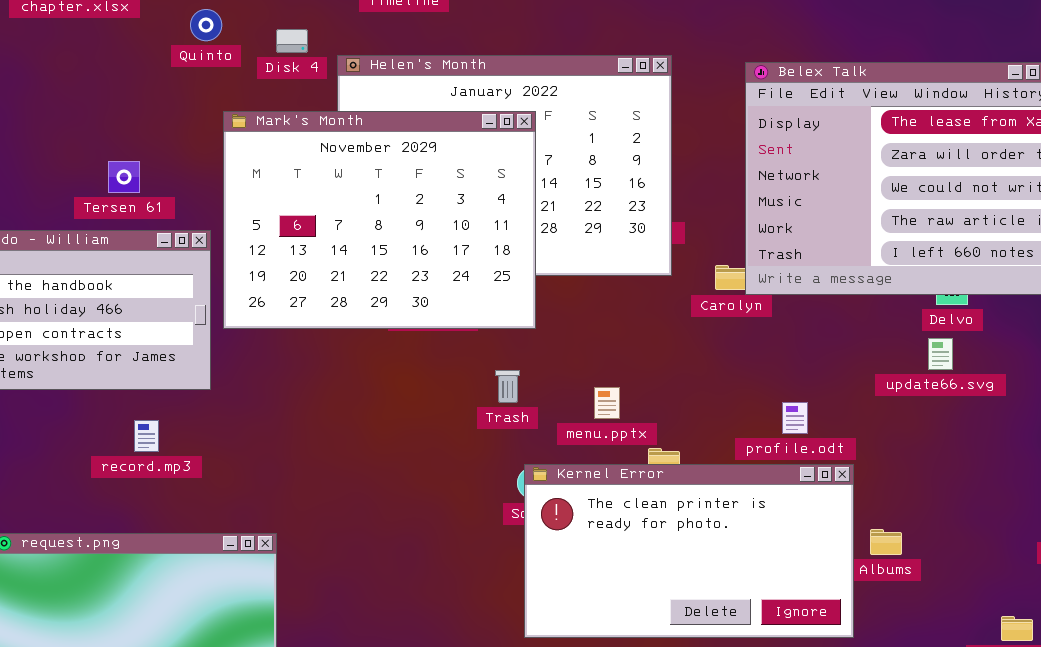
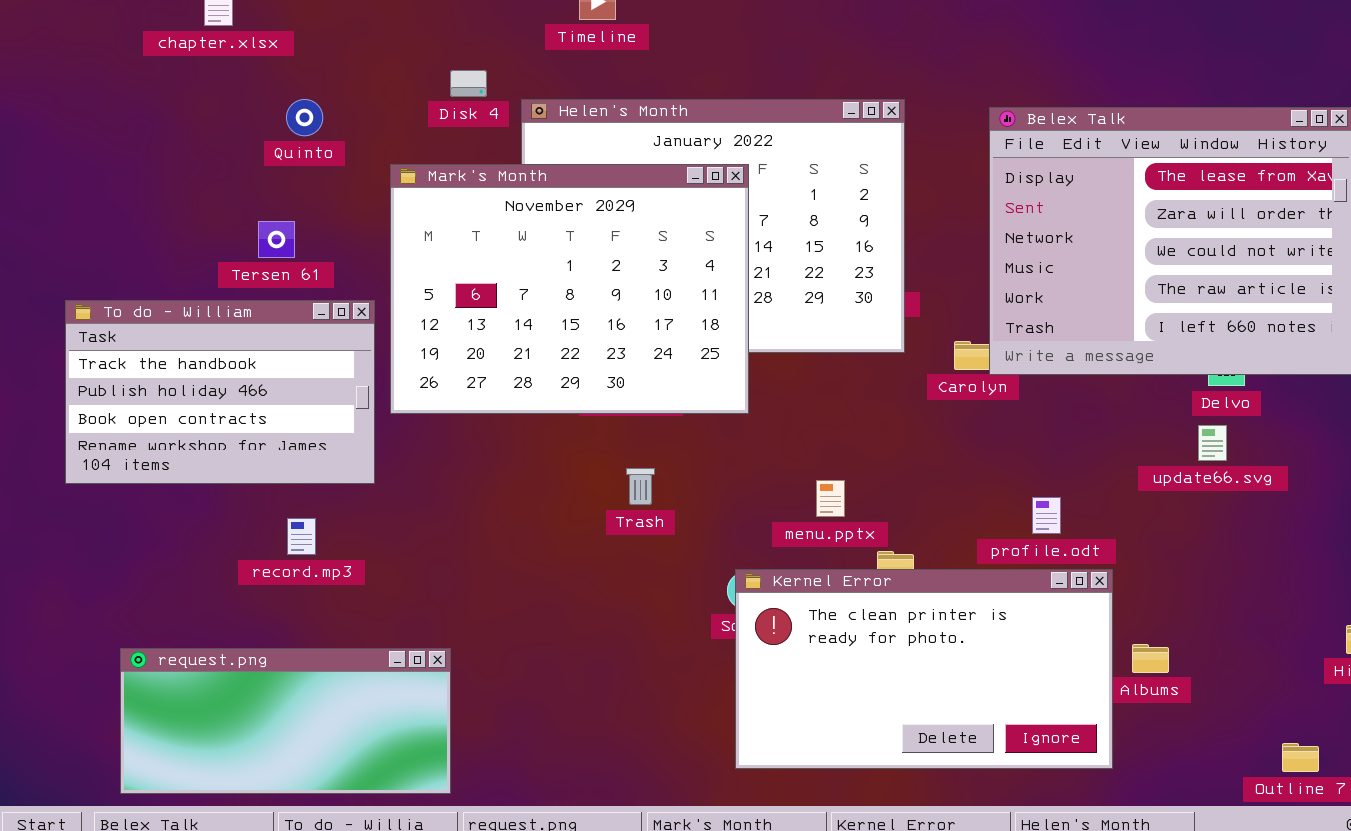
Quinto: [190,9,222,41] -> [286,99,323,136], moved
Trash: [495,370,520,403] -> [626,468,655,505], moved

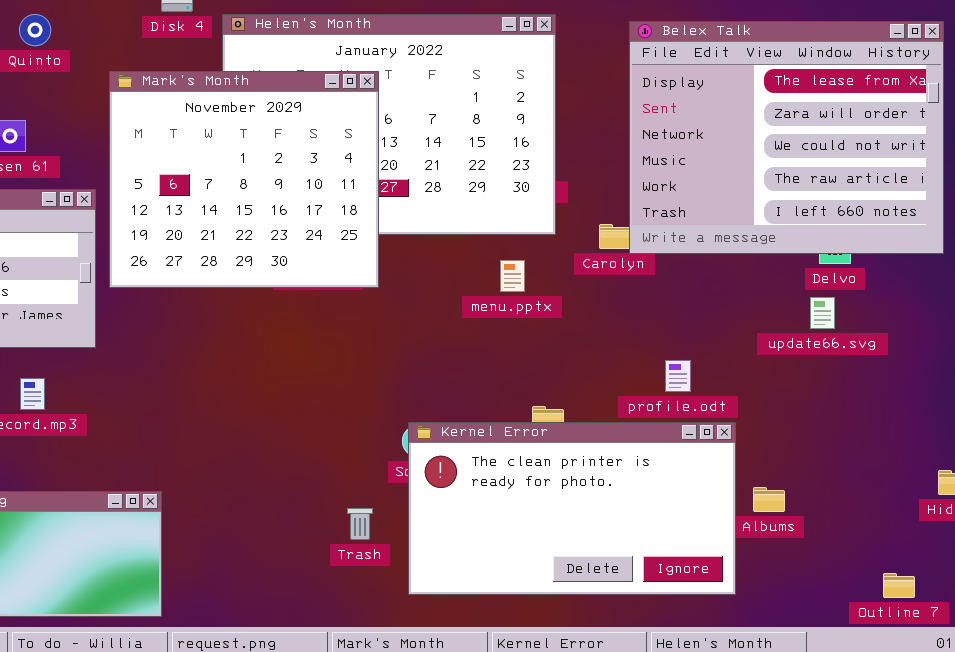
Mark's Month: [390,164,749,414] -> [109,71,379,288], resized
Trash: [626,468,655,505] -> [347,508,373,540], moved
menu.pptx: [816,480,845,517] -> [500,260,525,292], moved

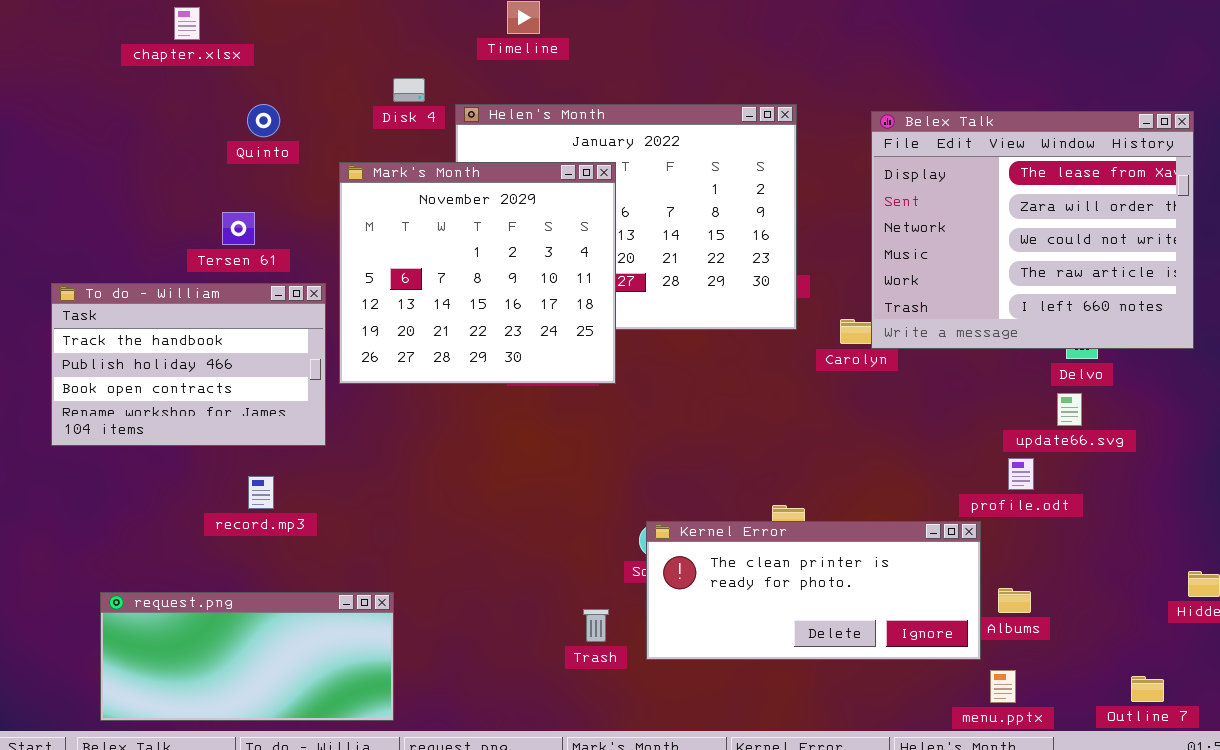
menu.pptx: [500,260,525,292] -> [990,670,1016,703], moved
profile.odt: [665,360,691,392] -> [1008,458,1034,490], moved
Kernel Error: [408,422,736,595] -> [646,521,981,660], resized

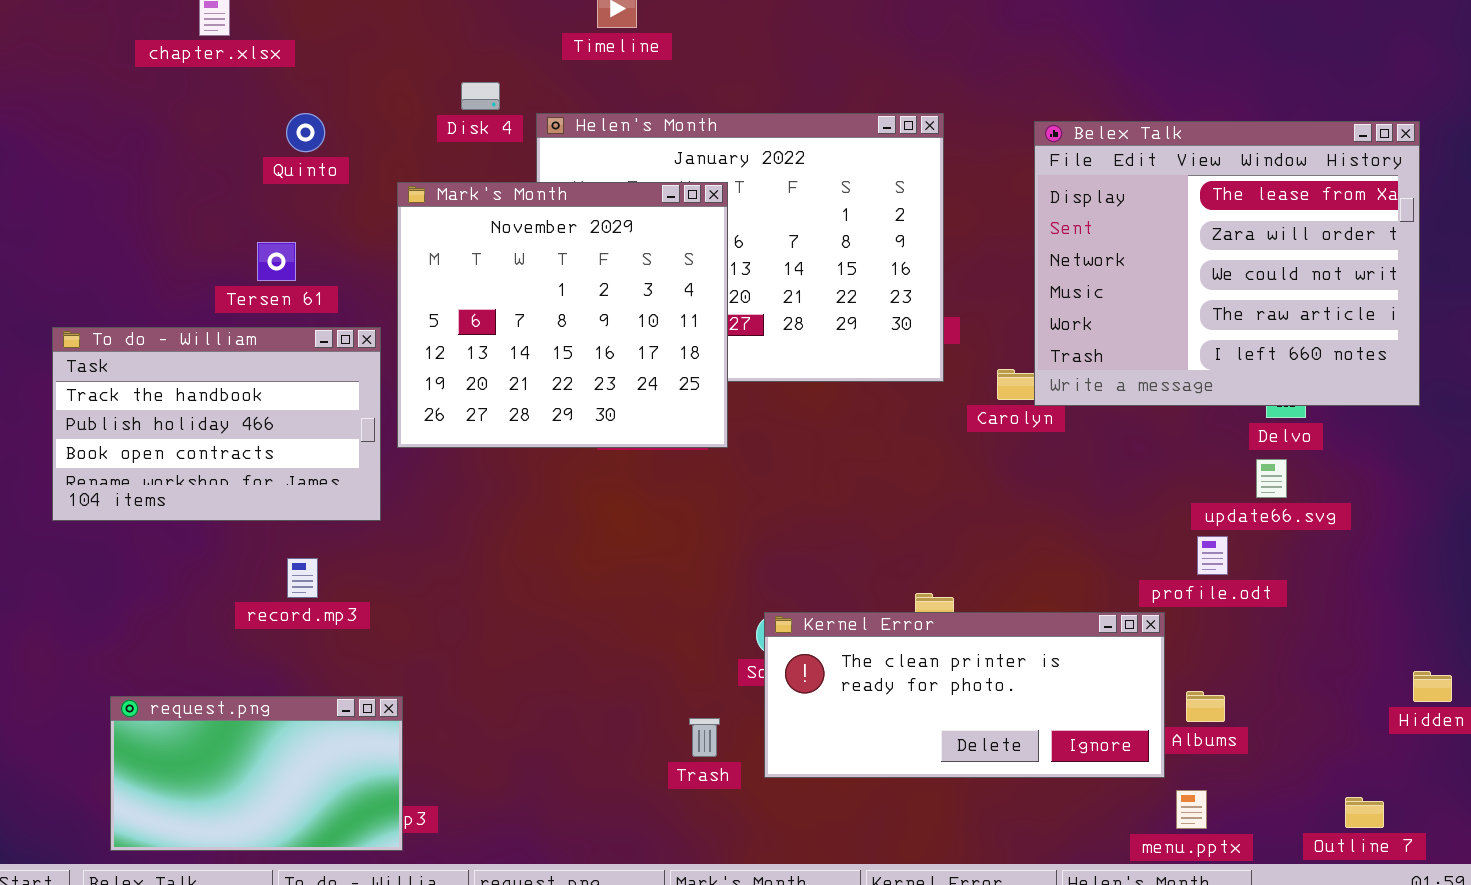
request.png: [100,592,394,721] -> [110,696,403,851], resized

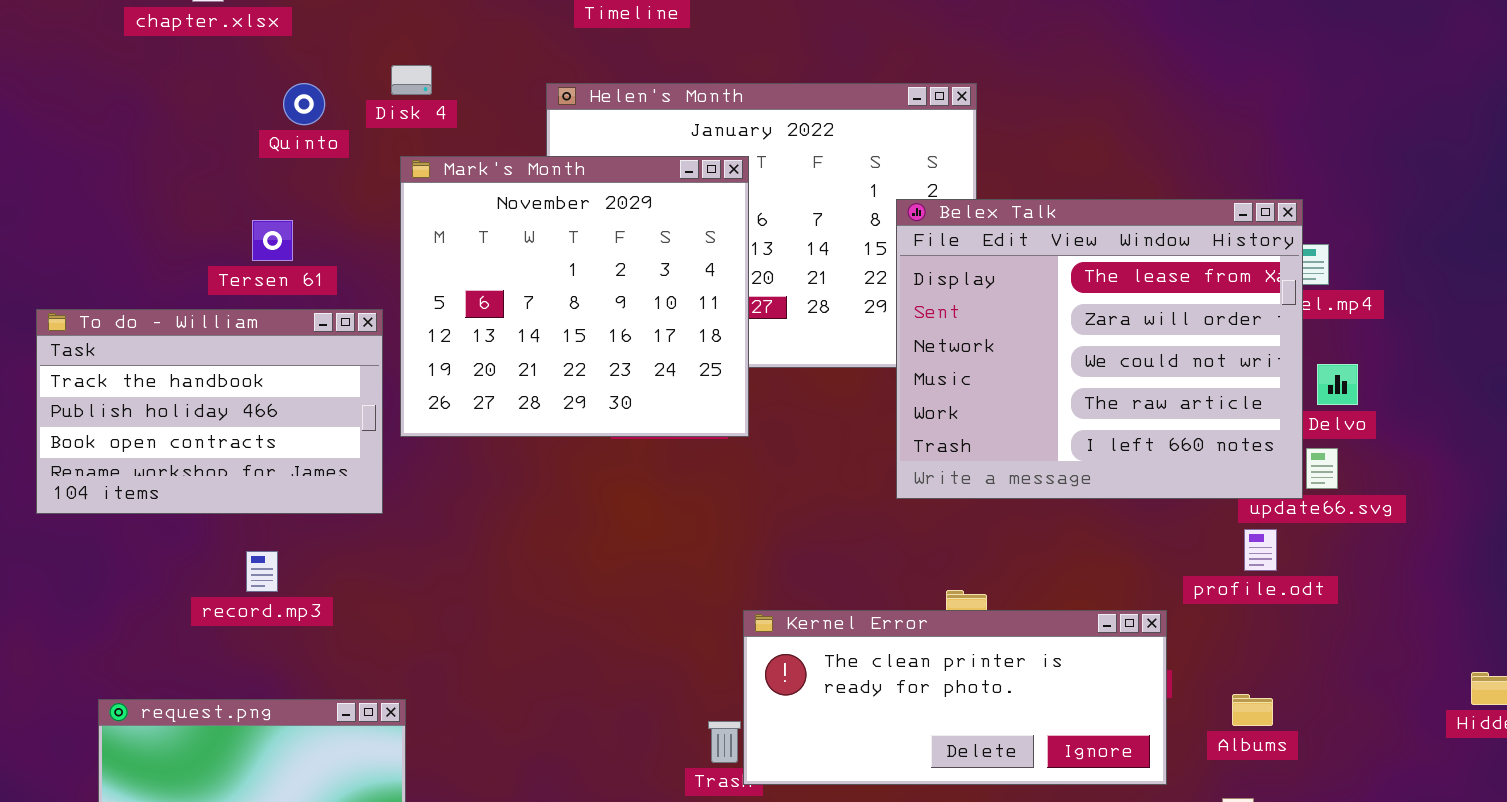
Disk 4: [461,82,500,110] -> [391,65,432,95], moved
Belex Talk: [1034,121,1420,406] -> [896,199,1303,499], moved
record.mp3: [287,558,318,598] -> [246,551,278,592], moved
Kernel Error: [764,612,1165,778] -> [743,610,1167,785], moved

